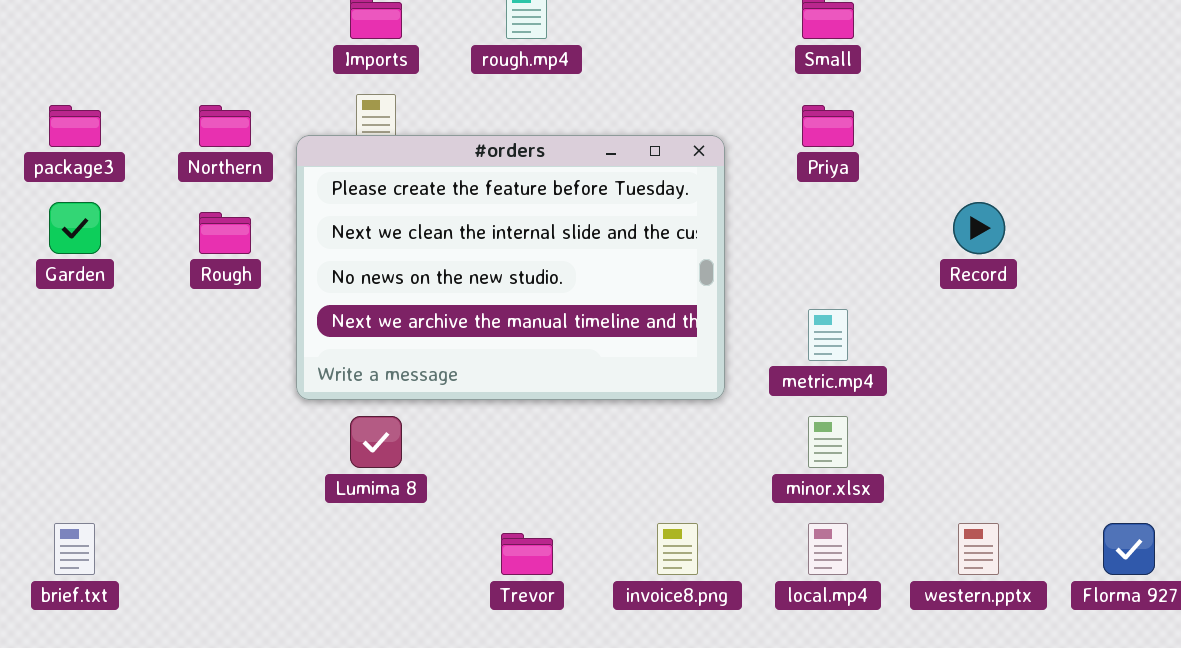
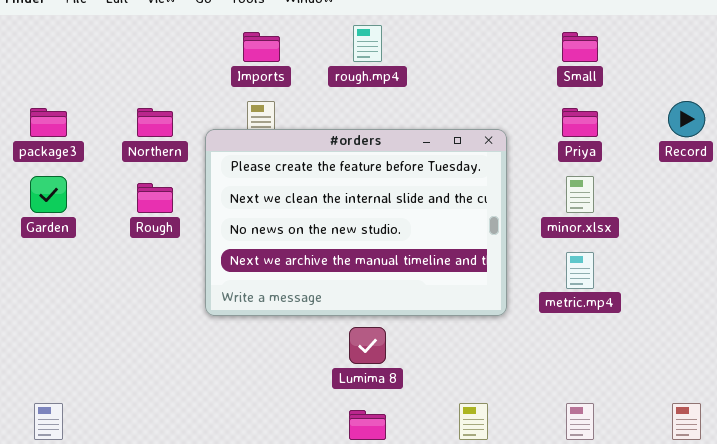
Record: [953,202,1005,254] -> [668,101,705,137], moved
Lumima 8: [350,416,402,468] -> [349,327,386,364], moved
minor.xlsx: [808,416,848,468] -> [566,176,594,213], moved

